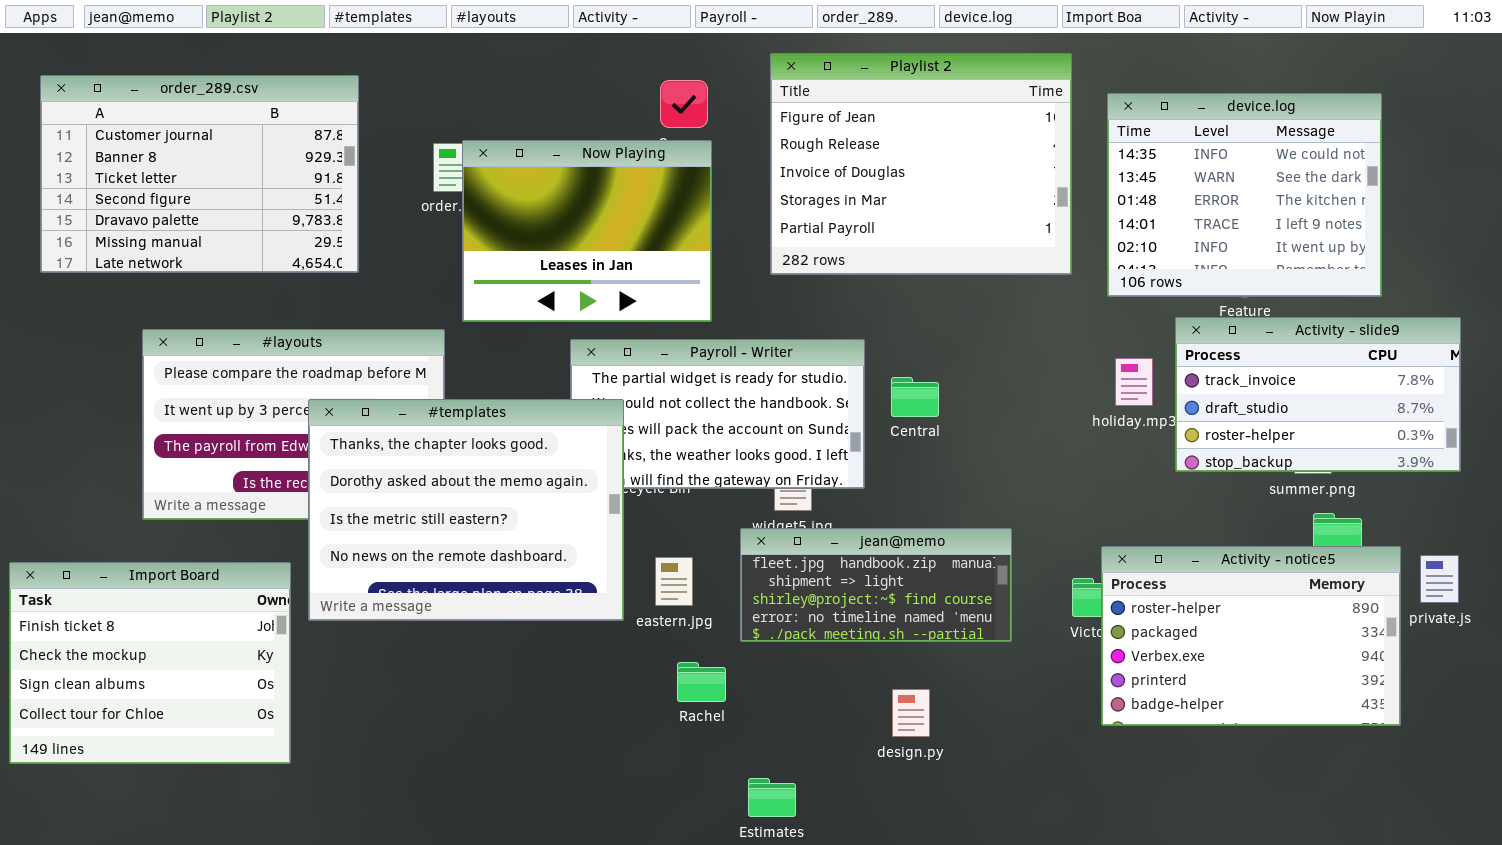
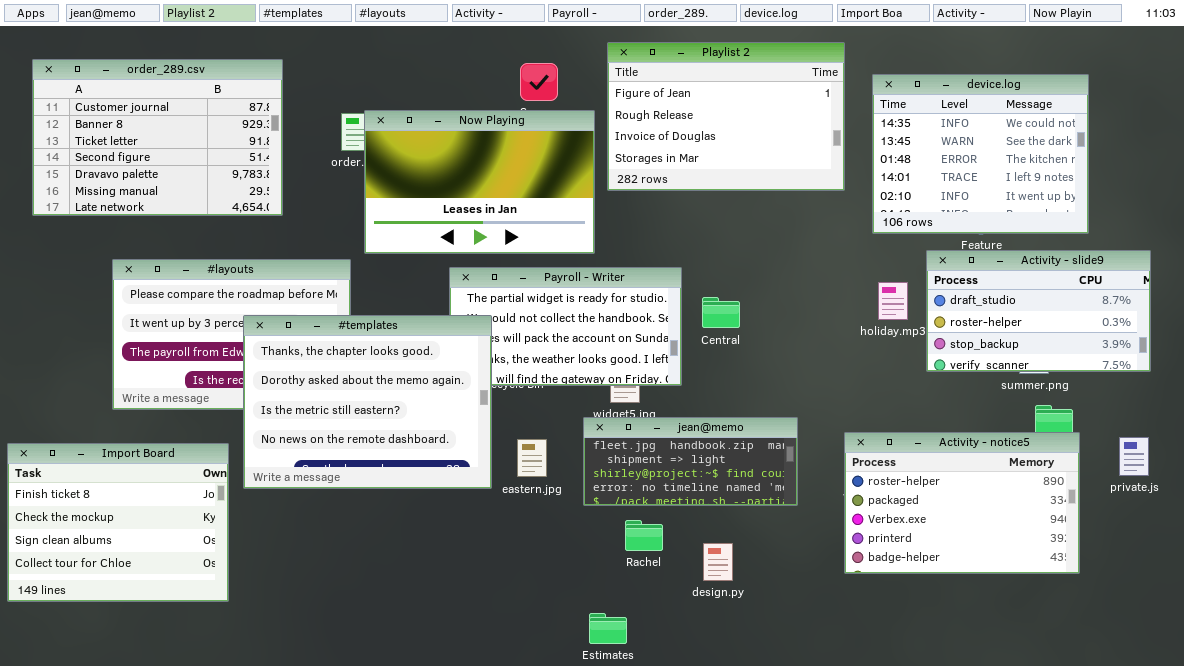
Playlist 2: [770,53,1072,275] -> [607,42,845,191], resized
Now Playing: [462,140,712,322] -> [364,110,595,254], resized
Activity - slide9: [1175,317,1461,472] -> [926,250,1151,372], scrolled down 1 row
Activity - notice5: [1101,546,1401,726] -> [844,432,1080,574], moved
Rachel: [677,662,726,702] -> [625,520,663,551], moved

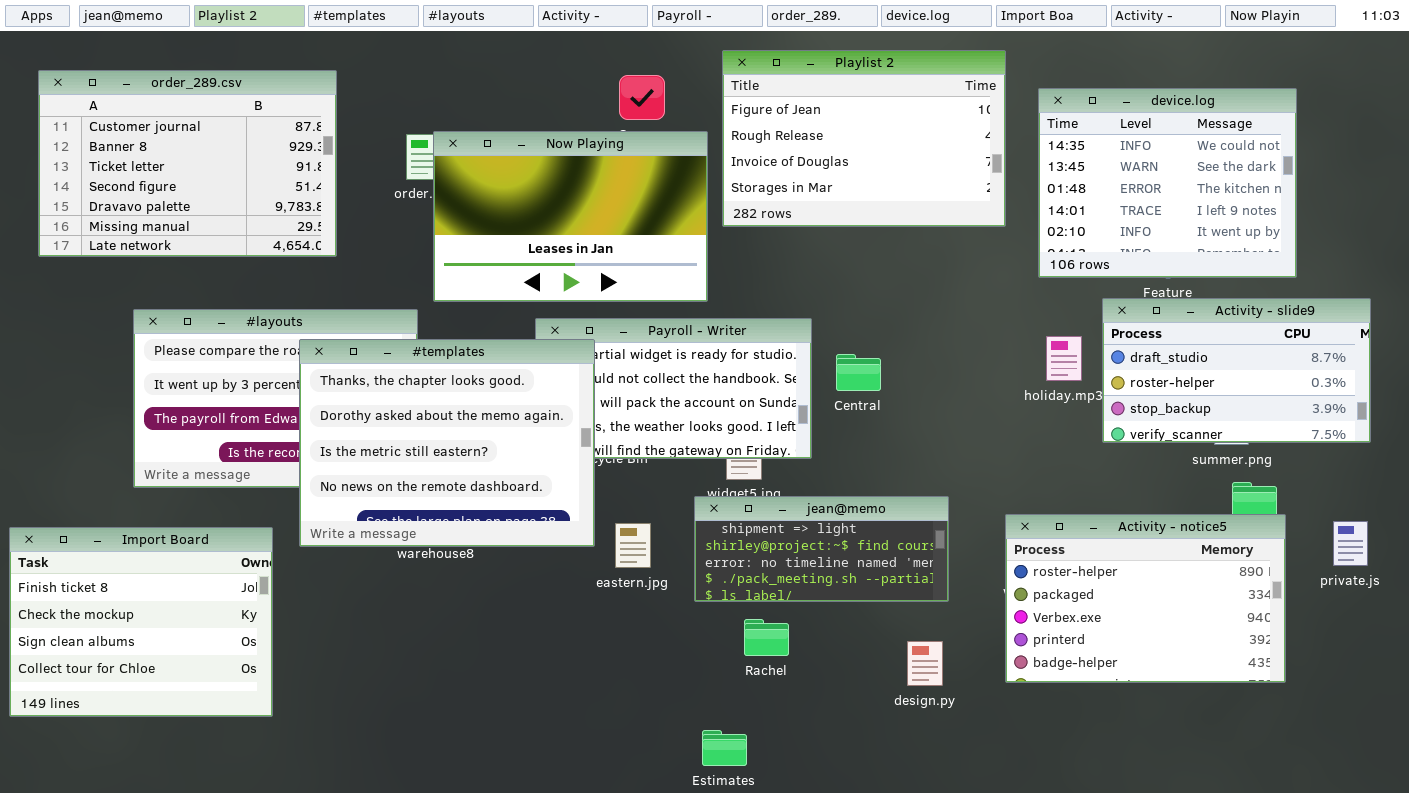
#templates: [243,315,492,489] -> [299,339,595,547], moved
jean@memo: [583,417,798,506] -> [694,496,949,602], scrolled down 1 row
design.py: [703,543,733,581] -> [907,641,943,686], moved

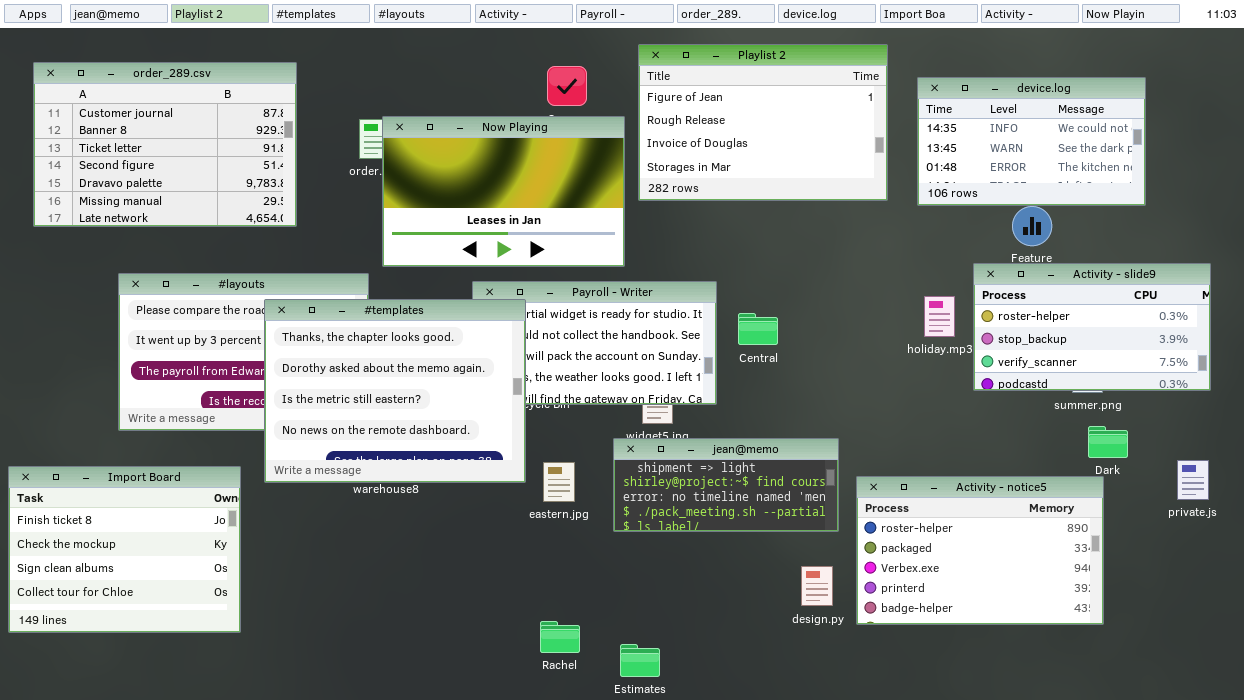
device.log: [1038,88,1297,278] -> [917,77,1146,206], resized
Activity - slide9: [1102,298,1371,443] -> [973,263,1211,391], scrolled down 1 row
Activity - notice5: [1005,514,1286,683] -> [856,476,1104,625], moved
Rachel: [744,619,789,656] -> [540,621,580,653], moved

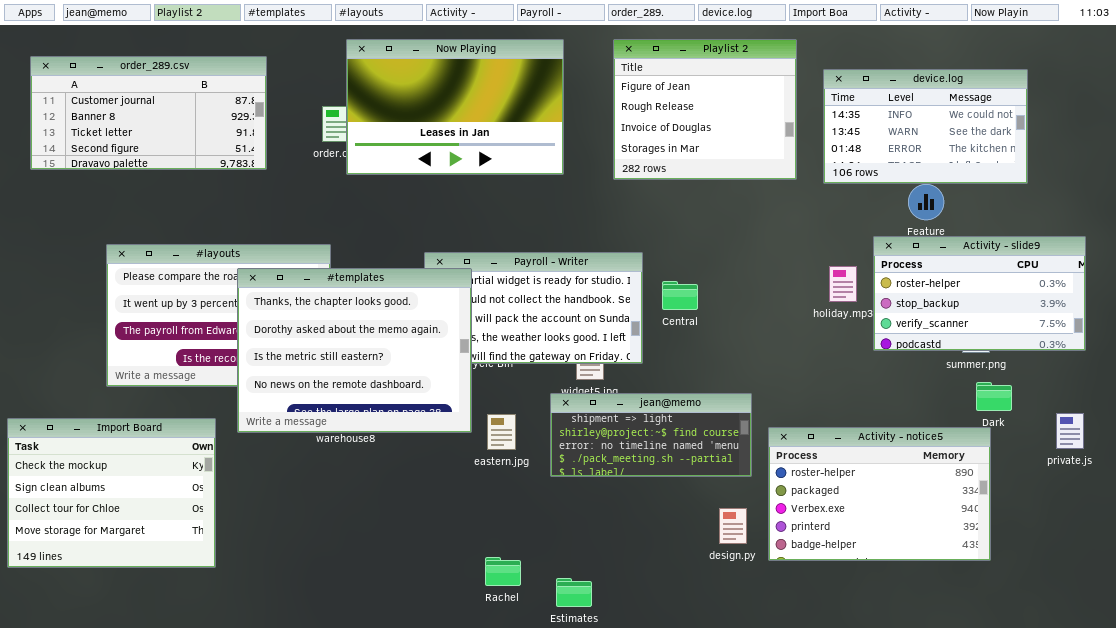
Playlist 2: [638,44,888,201] -> [613,39,797,180], resized
order_289.csv: [33,62,297,227] -> [30,56,267,170], resized
Now Playing: [382,116,625,267] -> [346,39,564,175], moved
Import Board: [8,466,241,633] -> [7,418,216,568], scrolled down 1 row

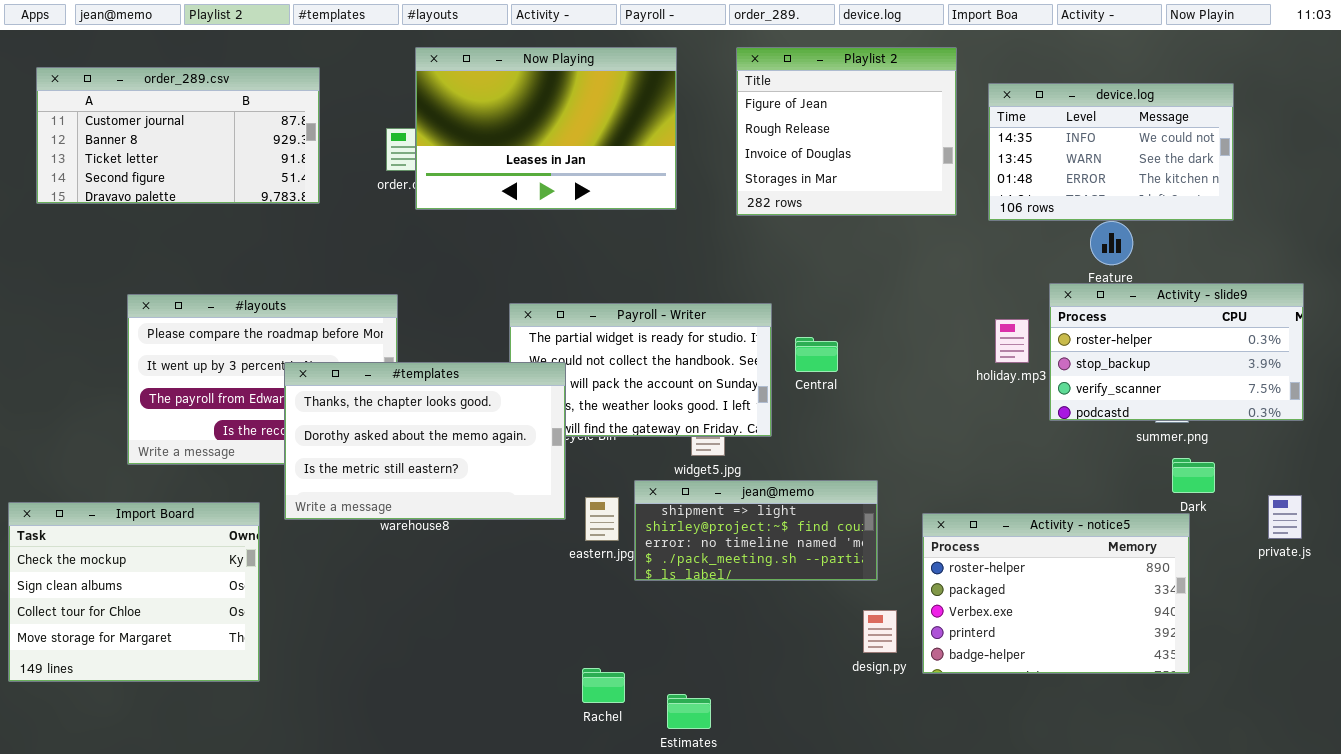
#templates: [237,268,472,433] -> [284,362,566,520], resized
jean@memo: [550,393,752,477] -> [634,480,878,581], moved

